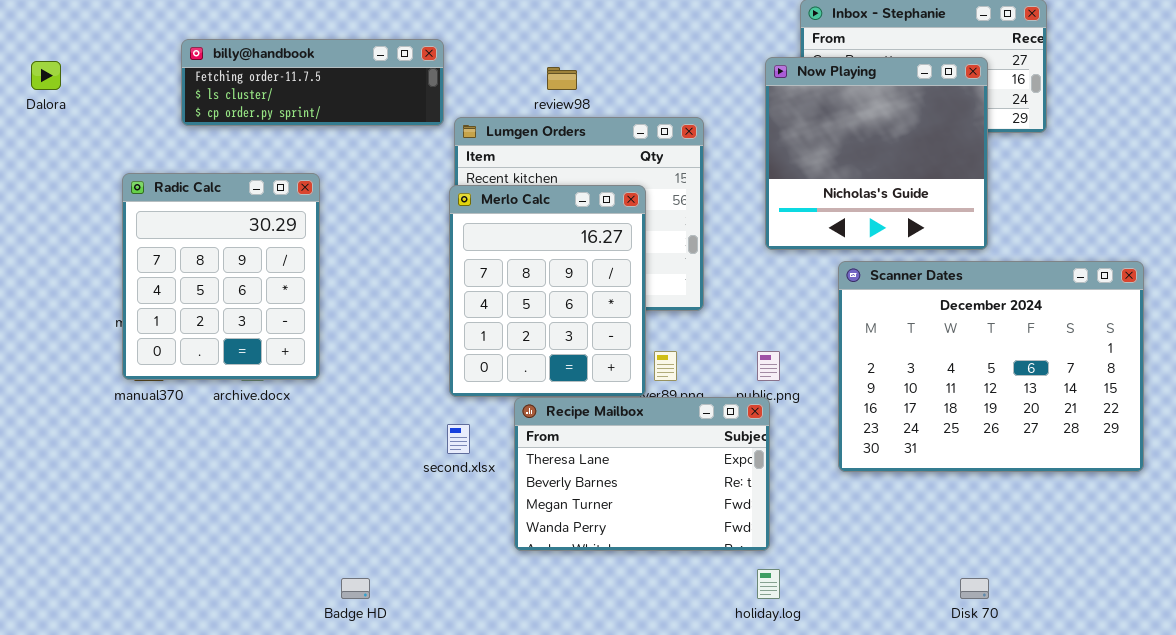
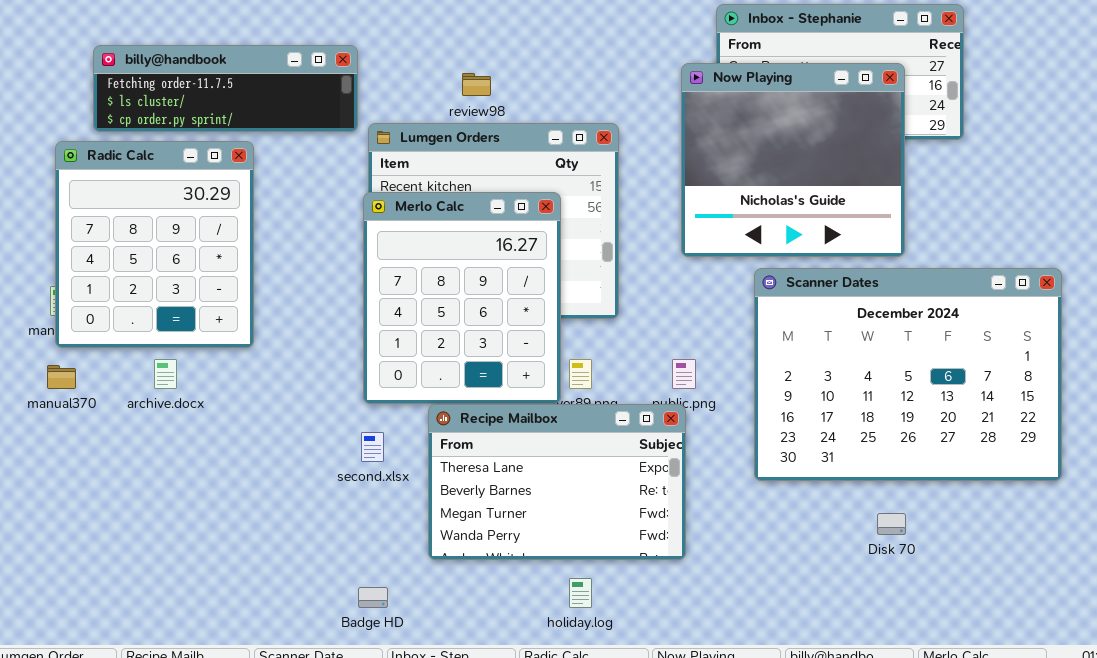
Radic Calc: [122,173,320,380] -> [55,141,254,348], moved
holiday.log: [757,569,780,599] -> [569,578,592,608], moved
Badge HD: [341,578,370,599] -> [358,587,388,608], moved
Disk 70: [960,578,989,599] -> [877,513,906,535], moved

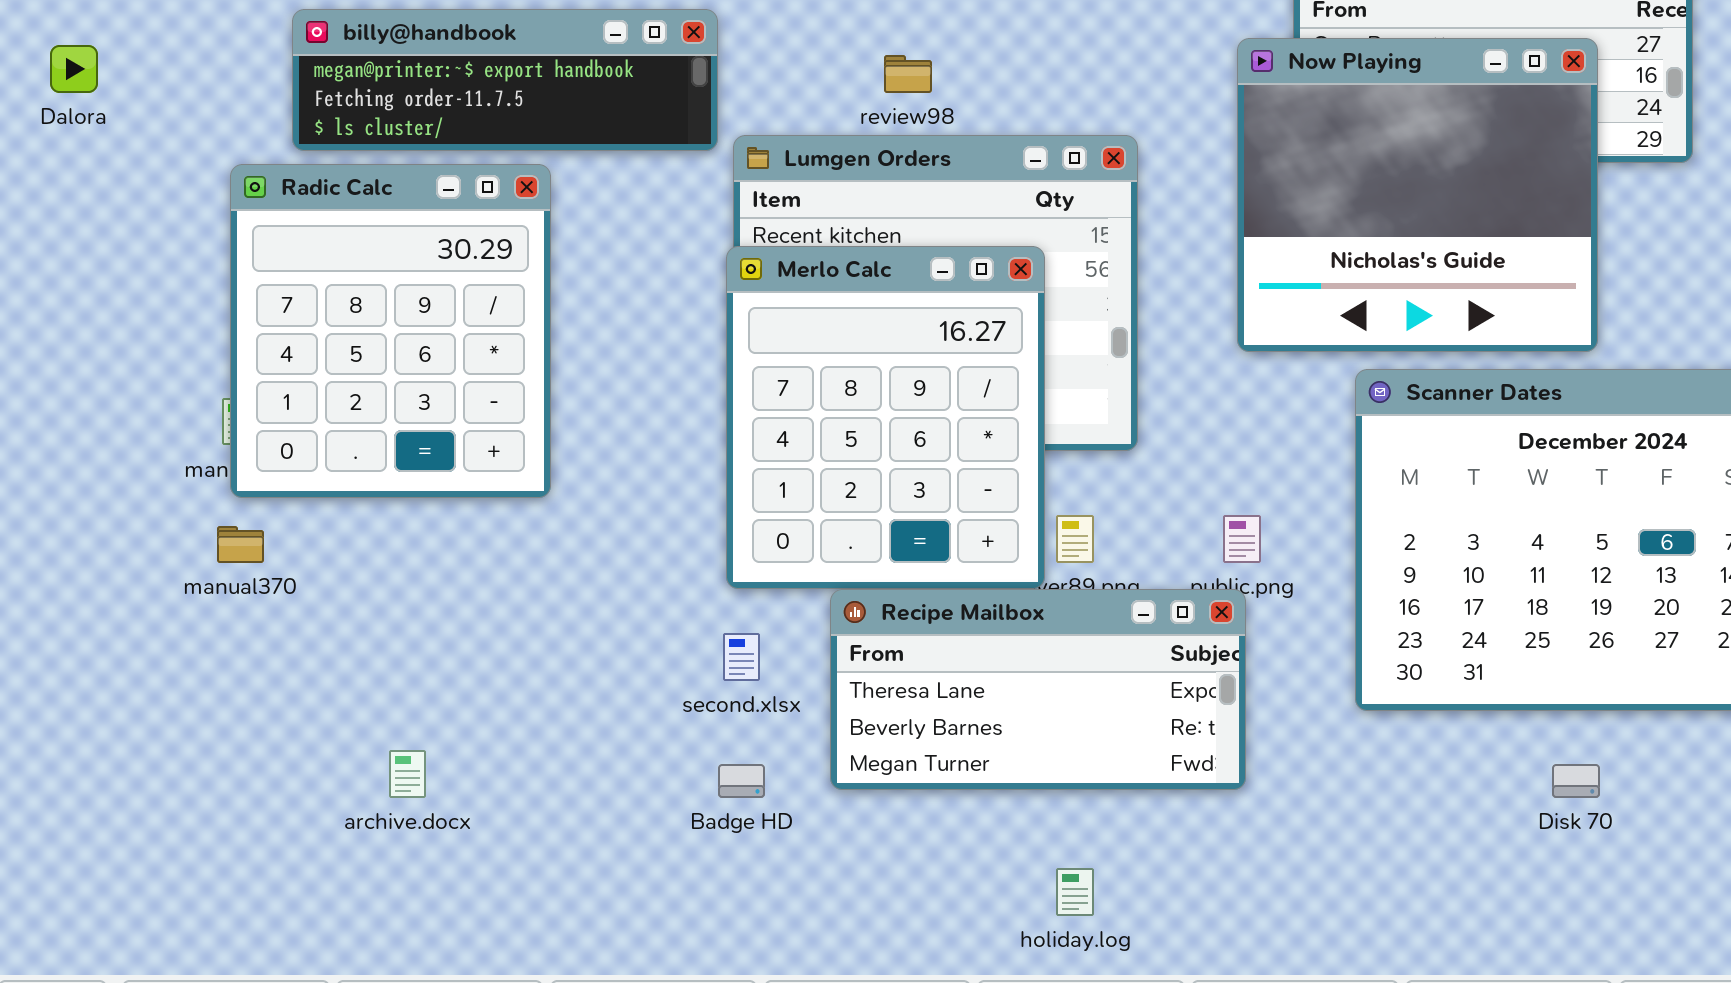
billy@handbook: [93,45,358,132] -> [292,9,718,151], scrolled up 1 row
archive.docx: [154,359,177,389] -> [389,750,426,798], moved
Recipe Mailbox: [428,404,686,560] -> [830,589,1246,790], resized
Badge HD: [358,587,388,608] -> [718,764,765,798], moved

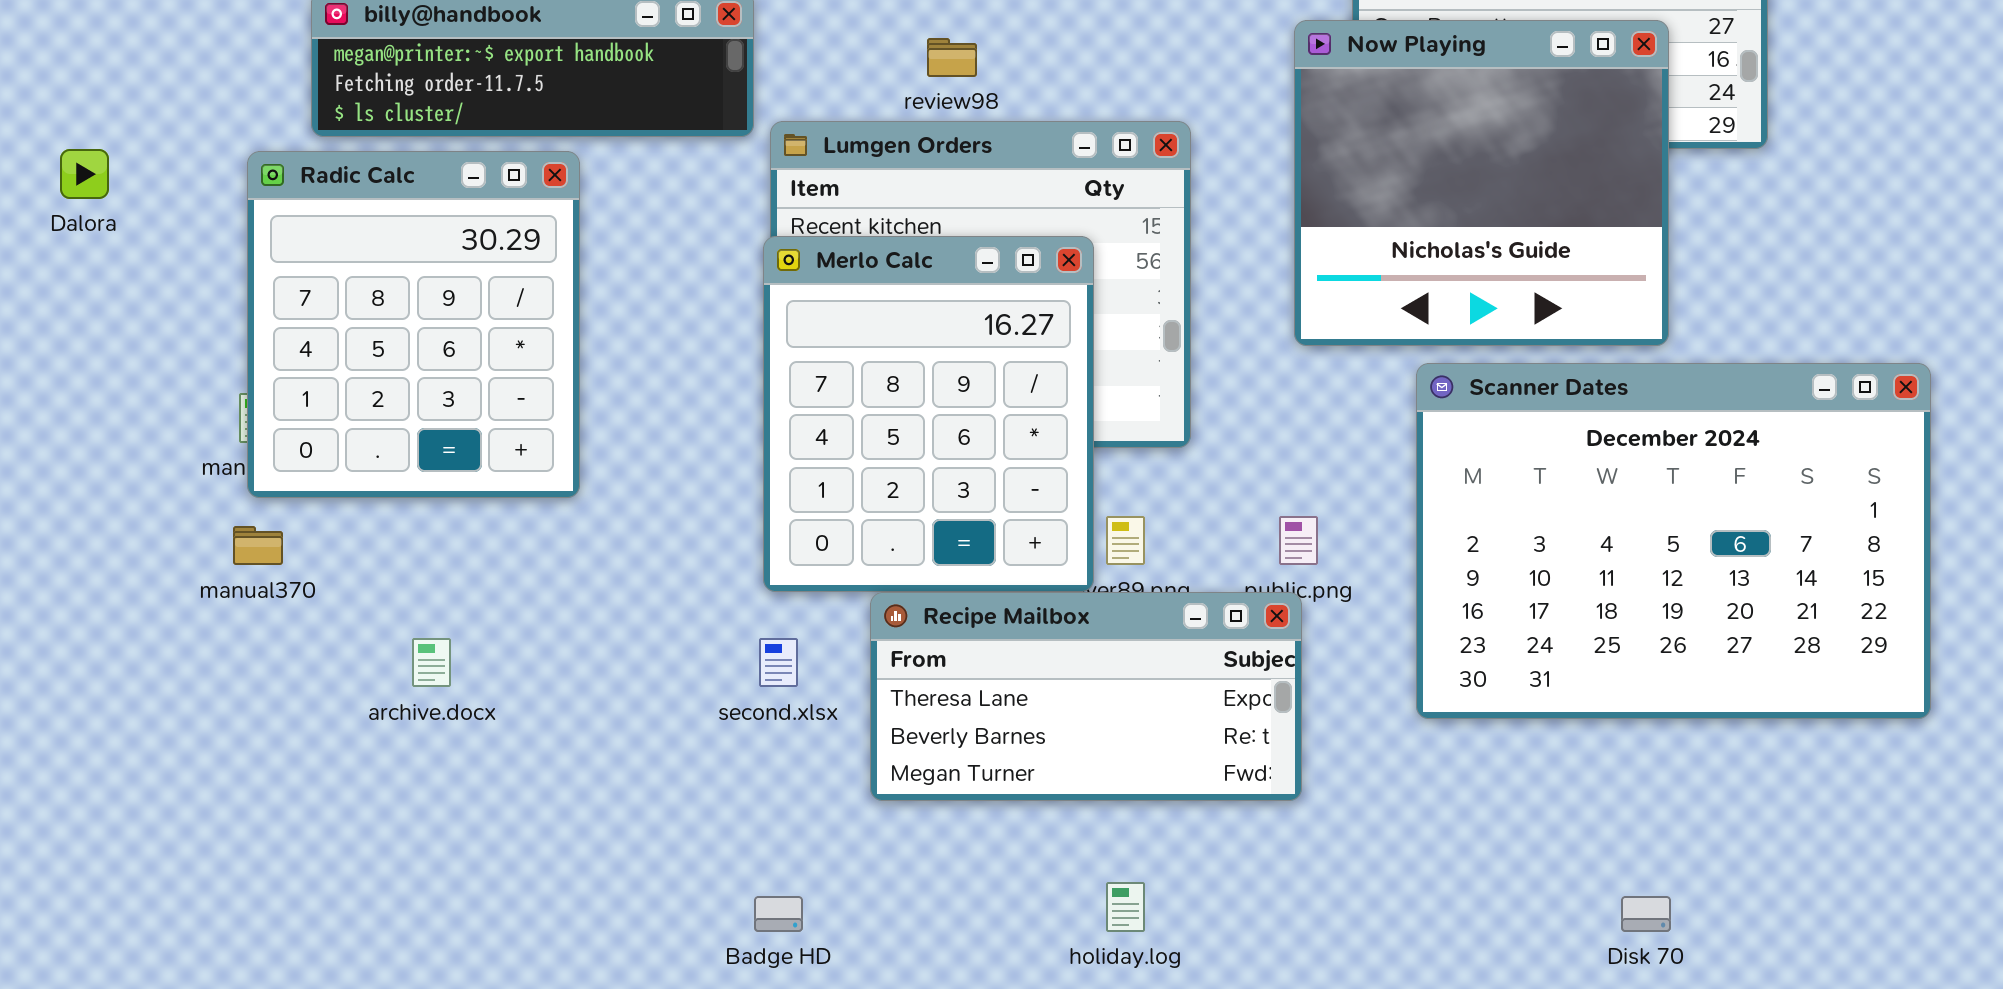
Dalora: [50,45,98,93] -> [60,149,109,199], moved
archive.docx: [389,750,426,798] -> [412,638,451,687], moved
Badge HD: [718,764,765,798] -> [754,896,803,932], moved
Disk 70: [1552,764,1600,798] -> [1621,896,1671,932], moved

